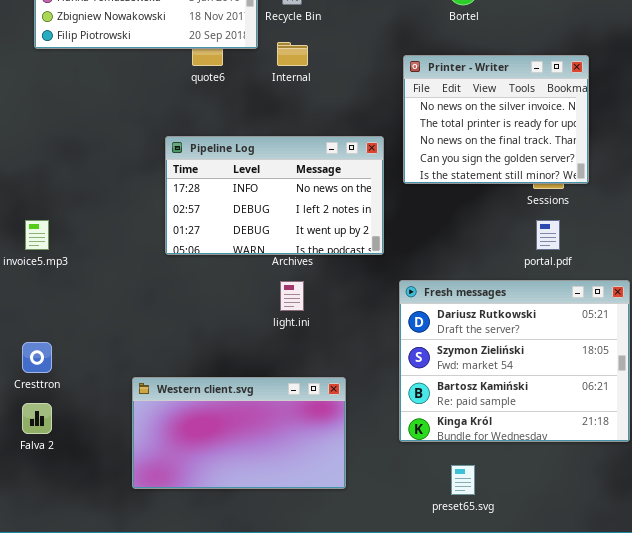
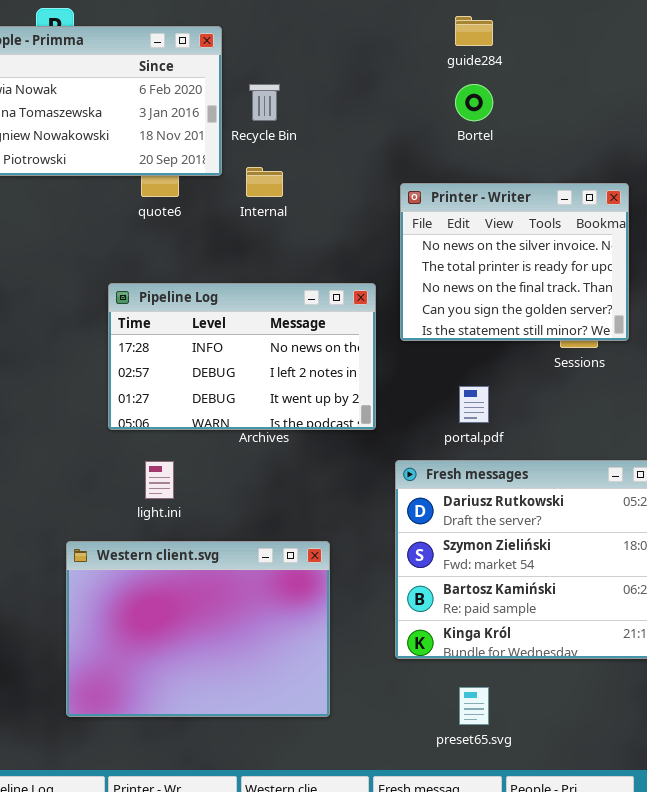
portal.pdf: [536,220,560,250] -> [459,386,489,423], moved
light.ini: [280,281,304,311] -> [145,461,174,499], moved
Western client.svg: [132,377,346,489] -> [66,541,330,717], resized

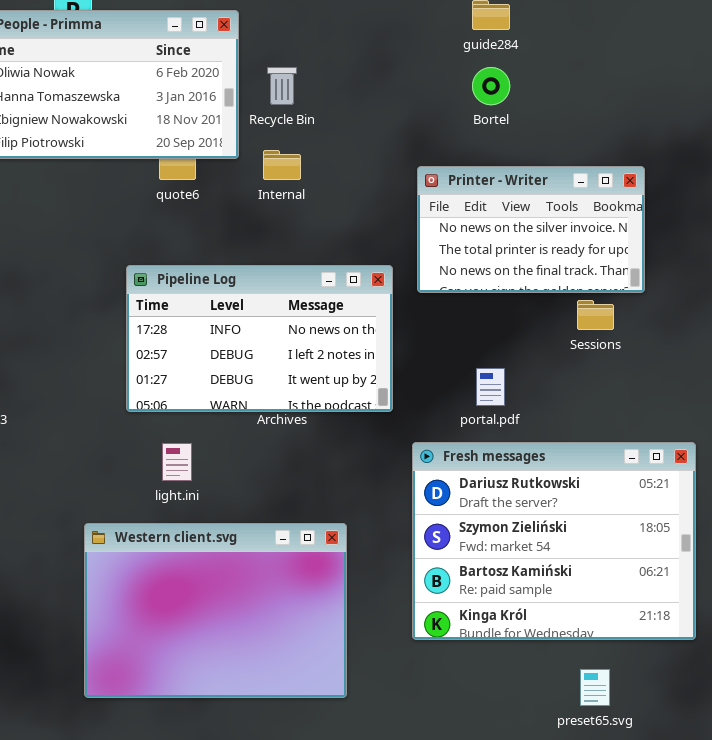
Printer - Writer: [400,183,629,341] -> [417,166,645,293], resized
preset65.svg: [459,687,489,725] -> [580,669,610,706], moved

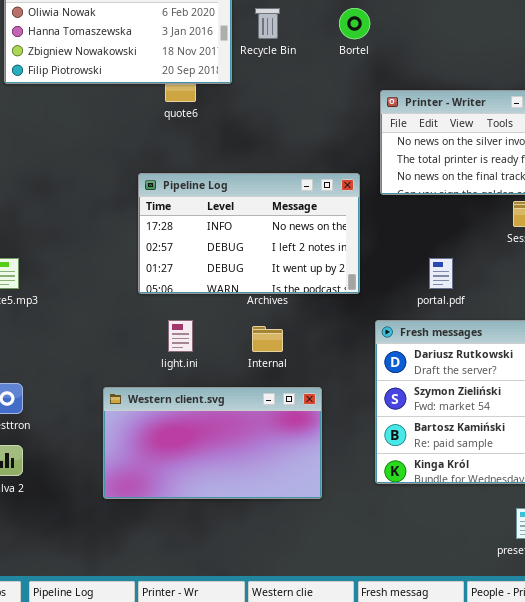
Bortel: [472,67,510,105] -> [339,8,370,39], moved
Internal: [263,150,301,180] -> [252,326,283,352], moved
Western client.svg: [84,523,347,698] -> [103,387,322,499], resized

